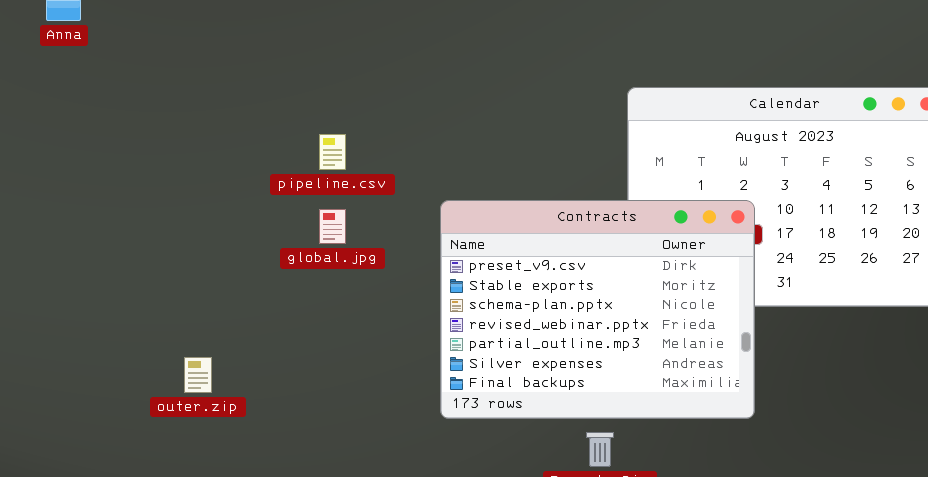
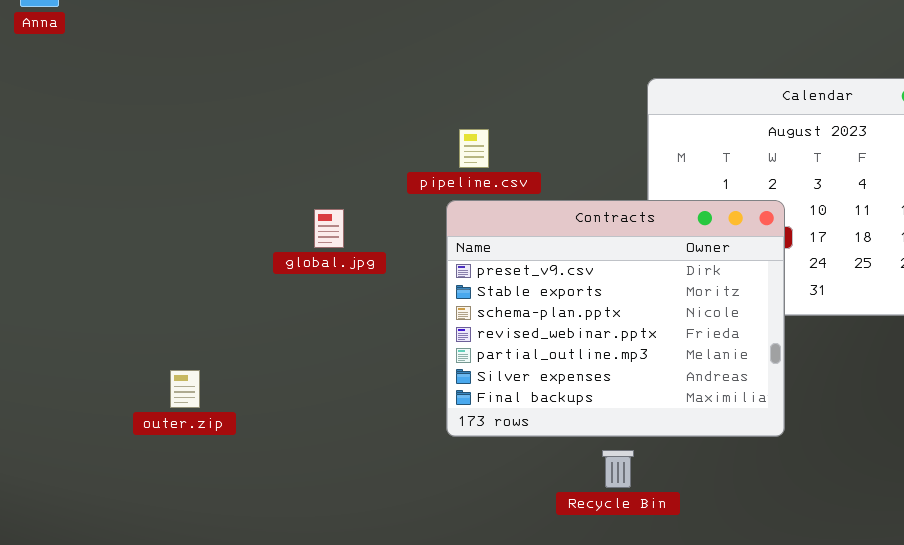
pipeline.csv: [319,134,346,170] -> [459,129,489,168], moved

